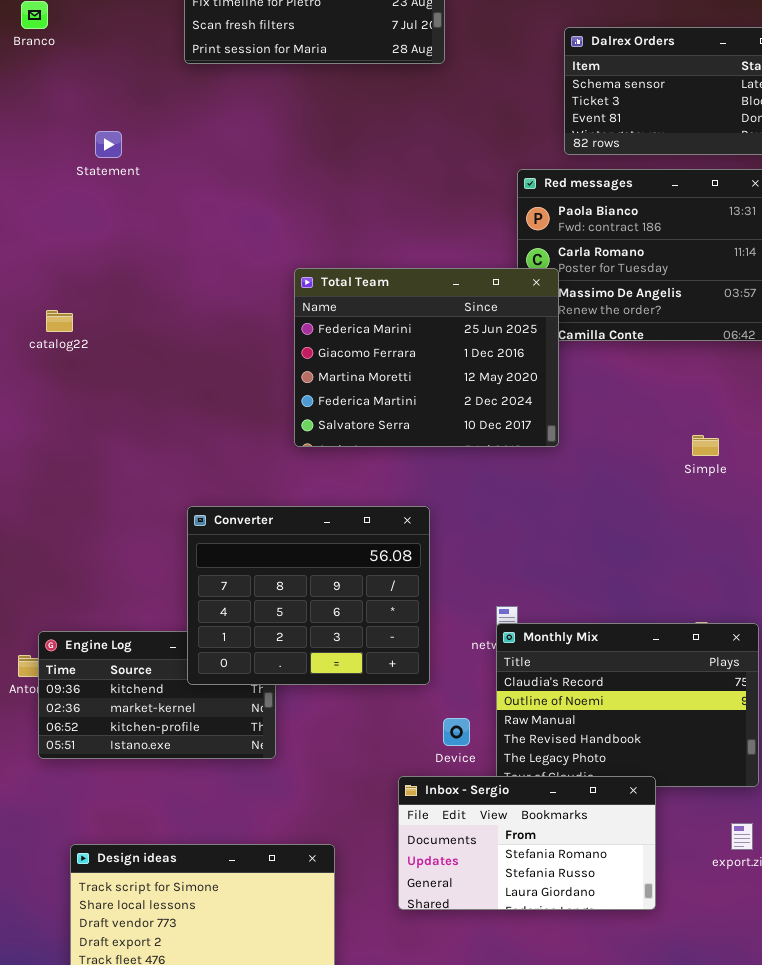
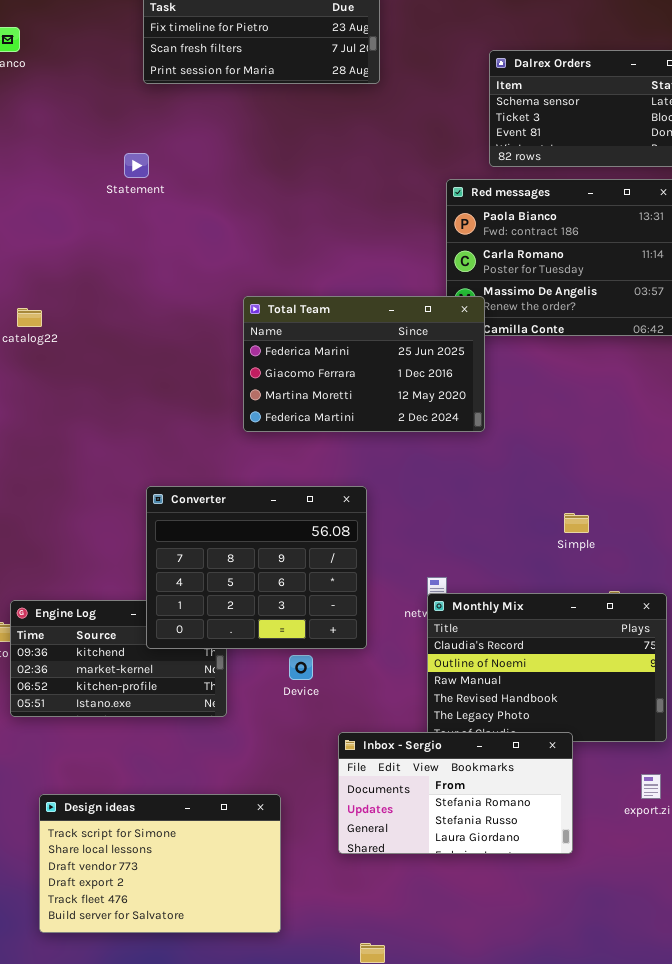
Statement: [95,131,122,158] -> [124,153,149,178], moved
Total Team: [294,268,559,447] -> [243,296,485,432], resized
Simple: [692,435,719,456] -> [564,513,589,533], moved
Device: [443,718,470,746] -> [289,655,313,680], moved

